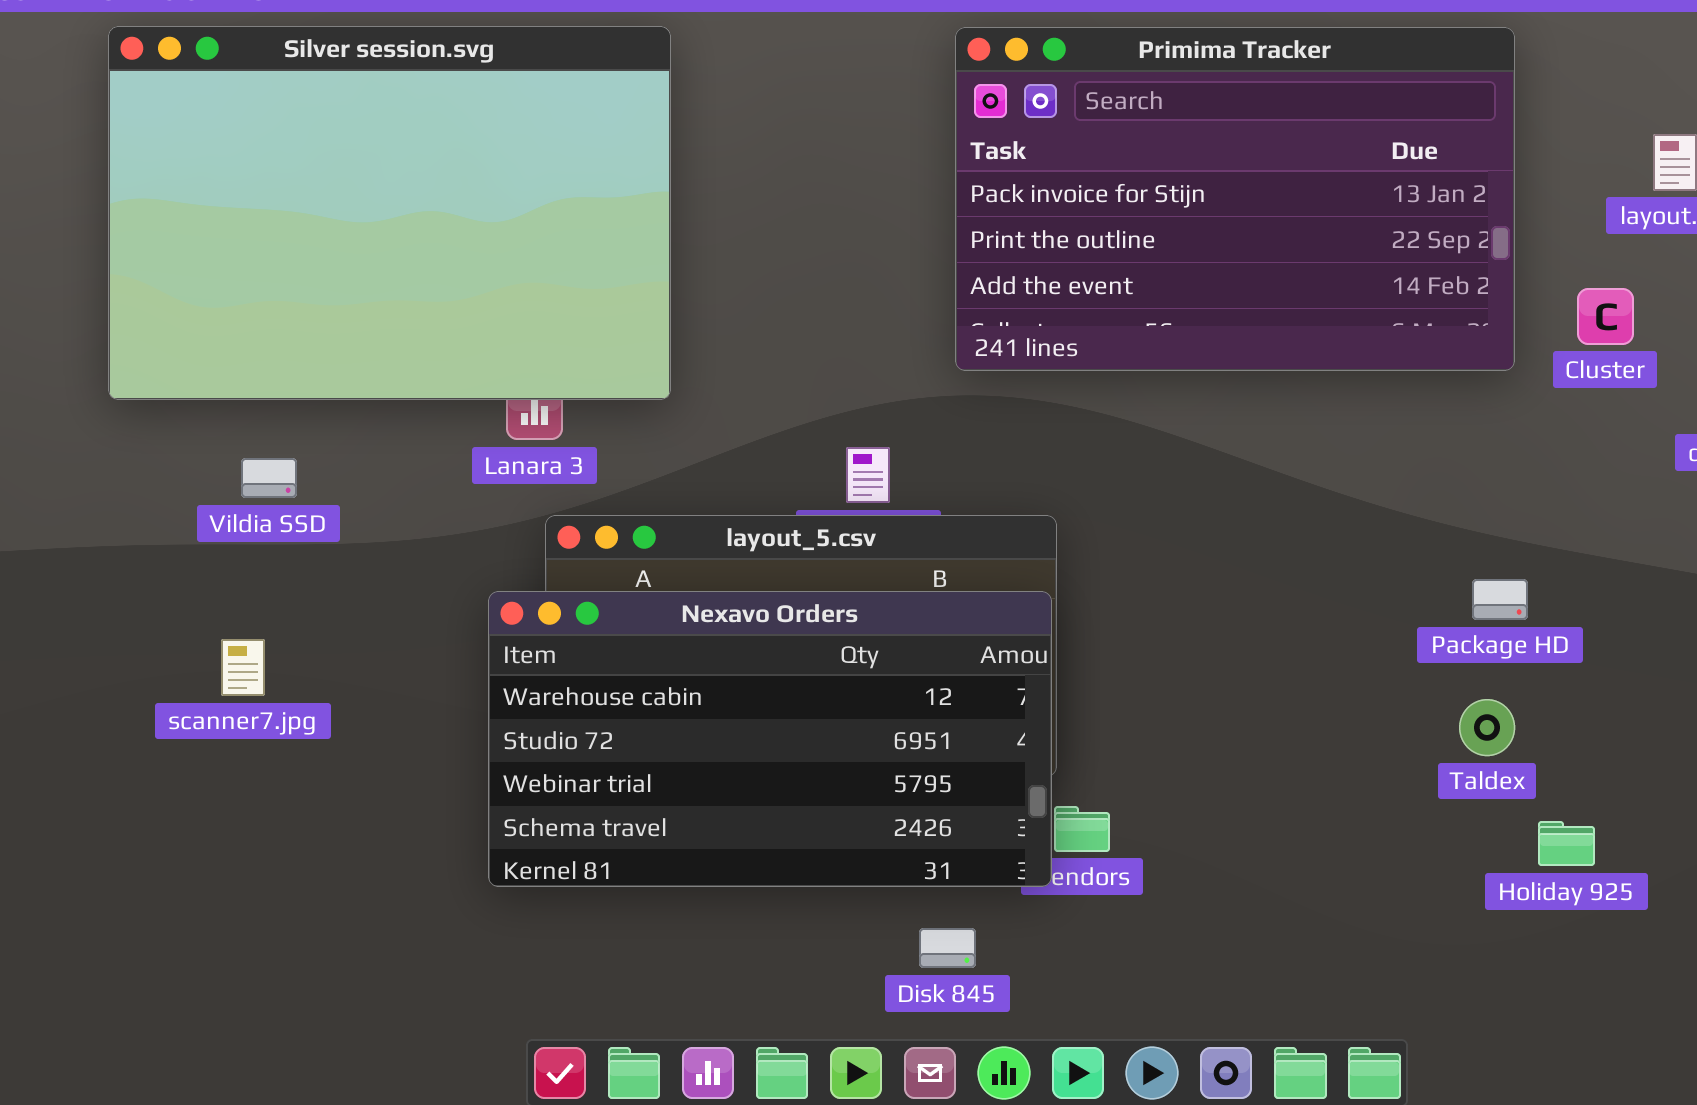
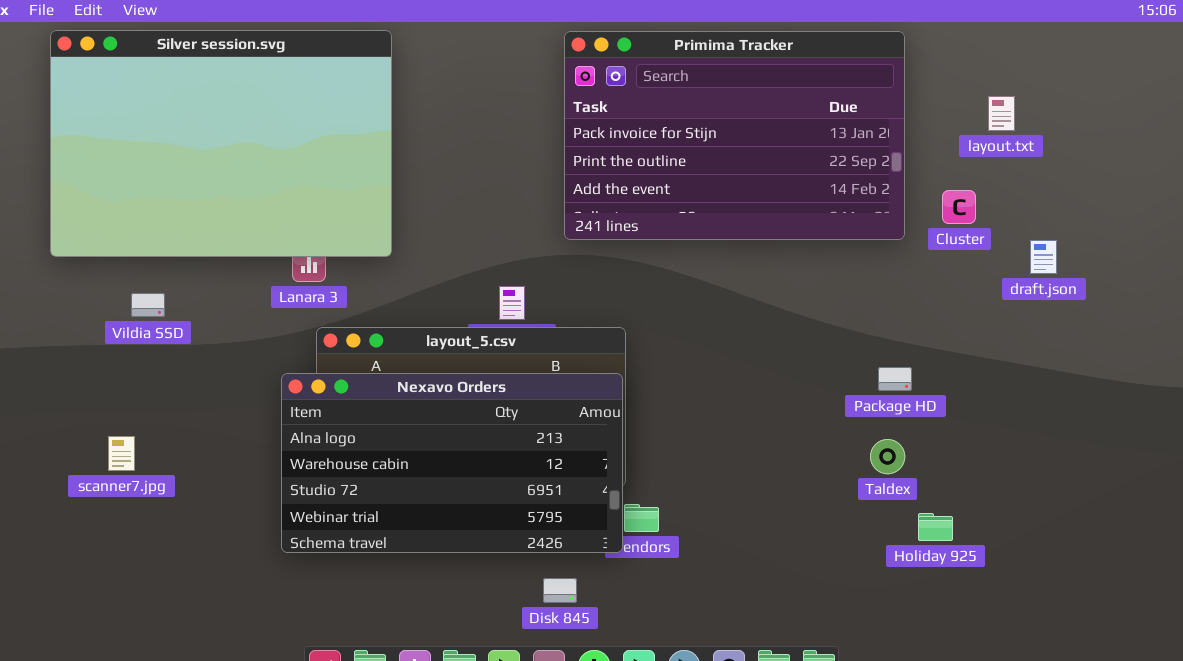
Nexavo Orders: [488,591,1052,887] -> [281,373,623,553], scrolled up 1 row
scanner7.jpg: [221,639,265,696] -> [108,436,135,471], moved

